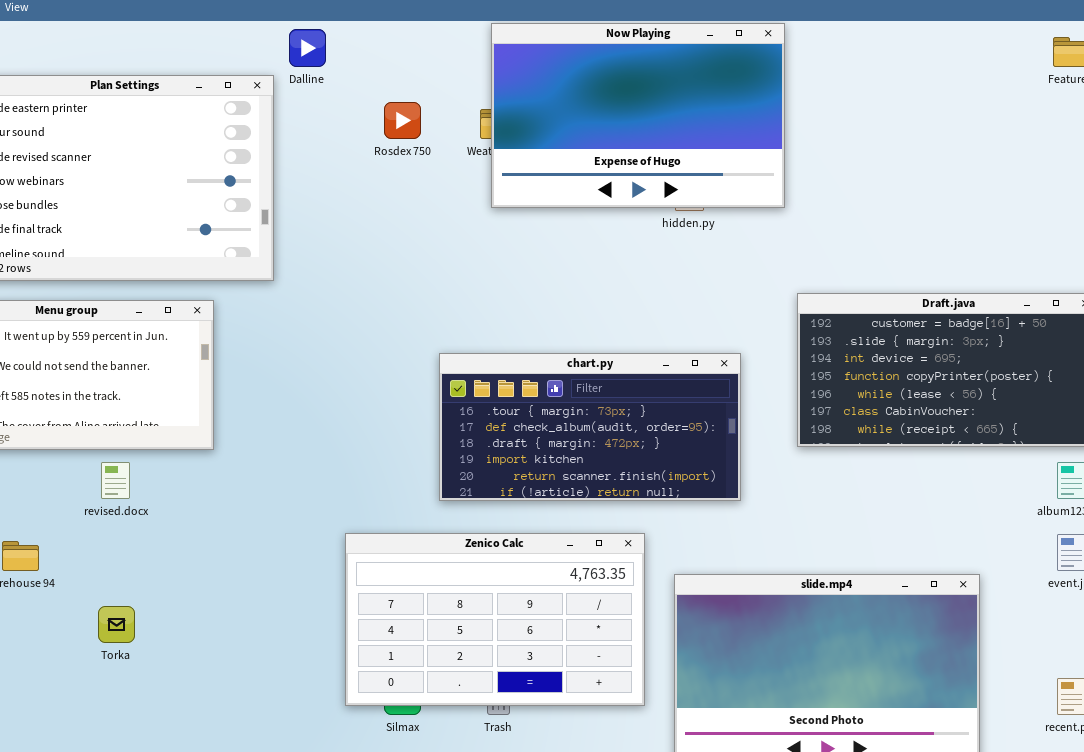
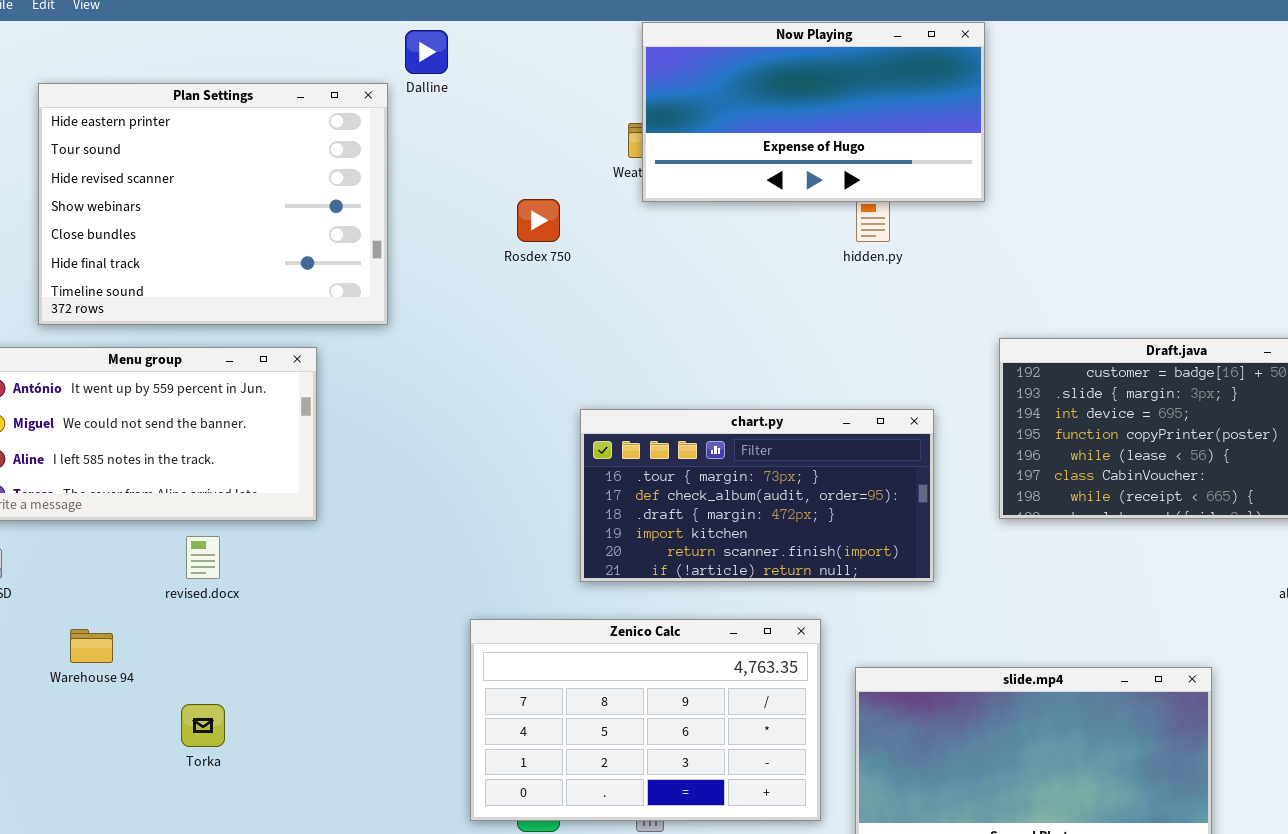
Now Playing: [491,23,785,208] -> [642,22,985,202], resized
Rosdex 750: [384,102,421,139] -> [517,199,560,242], moved

